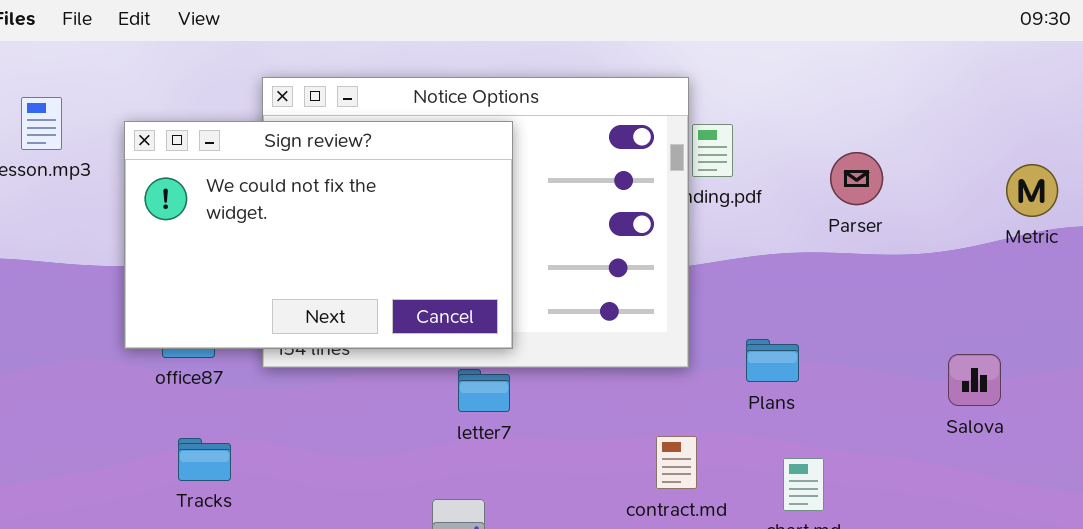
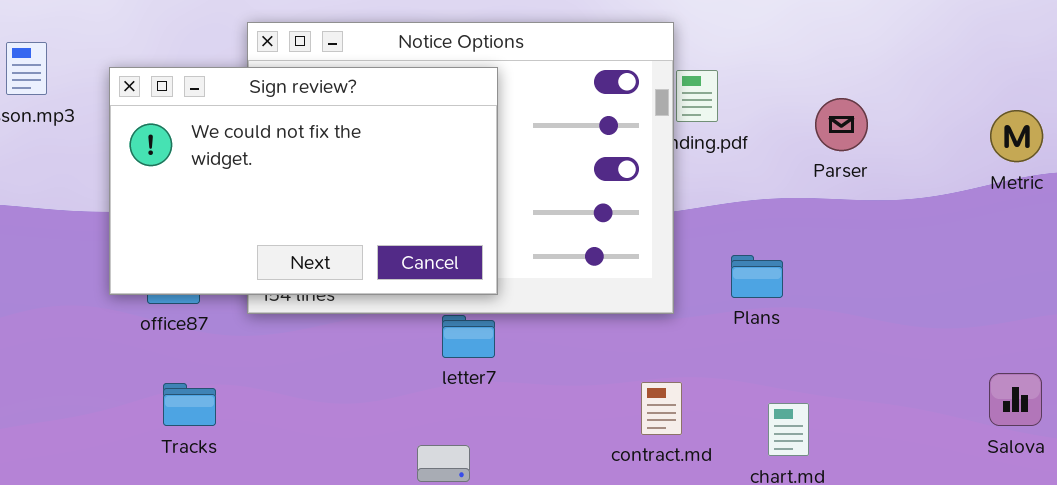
Plans: [746,339,799,382] -> [731,255,783,298], moved
Salova: [948,354,1001,406] -> [989,373,1042,426], moved

